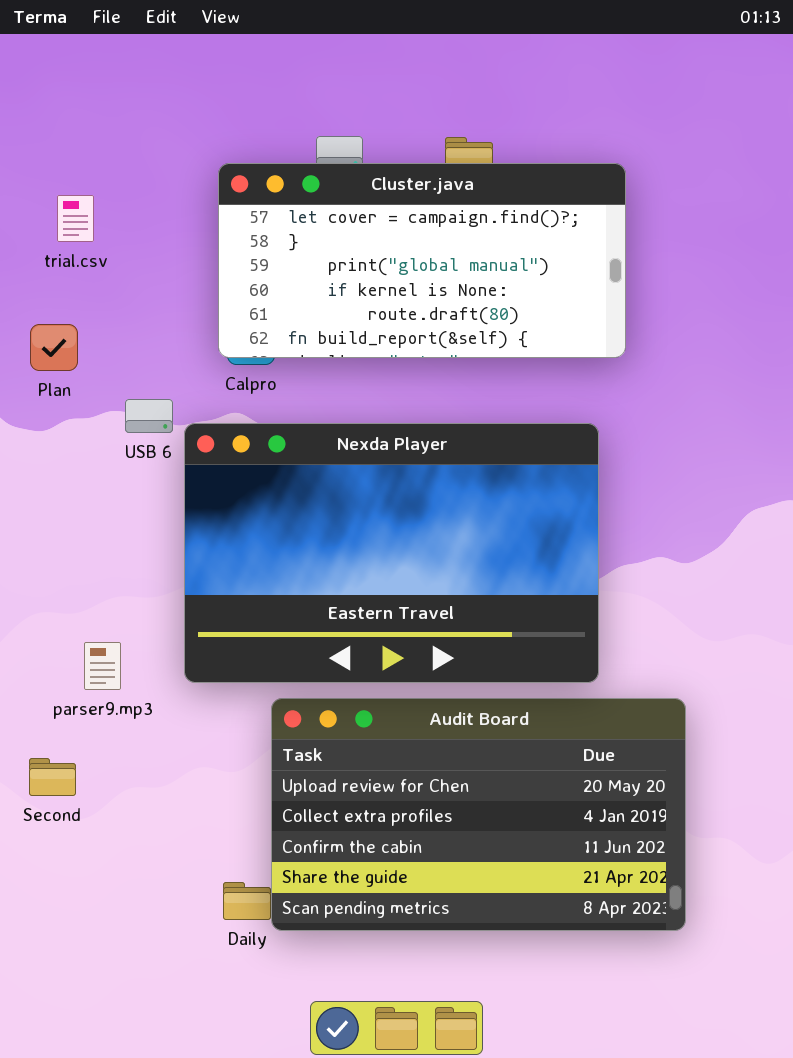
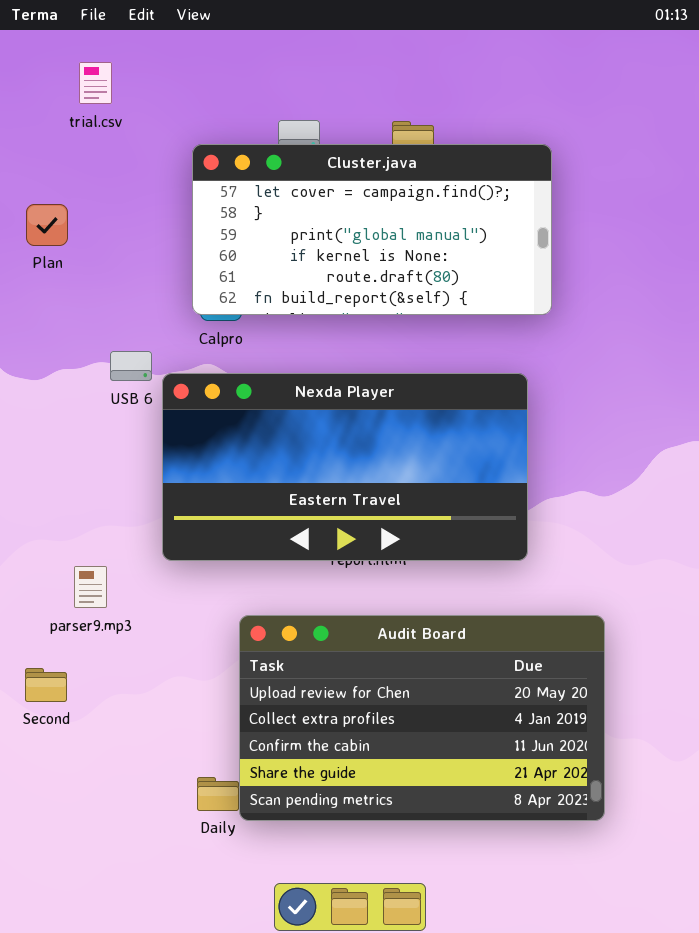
trial.csv: [57,195,94,242] -> [79,62,112,104], moved
Plan: [30,324,78,371] -> [26,204,68,246], moved
Nexda Player: [184,423,599,683] -> [162,373,528,561], resized

